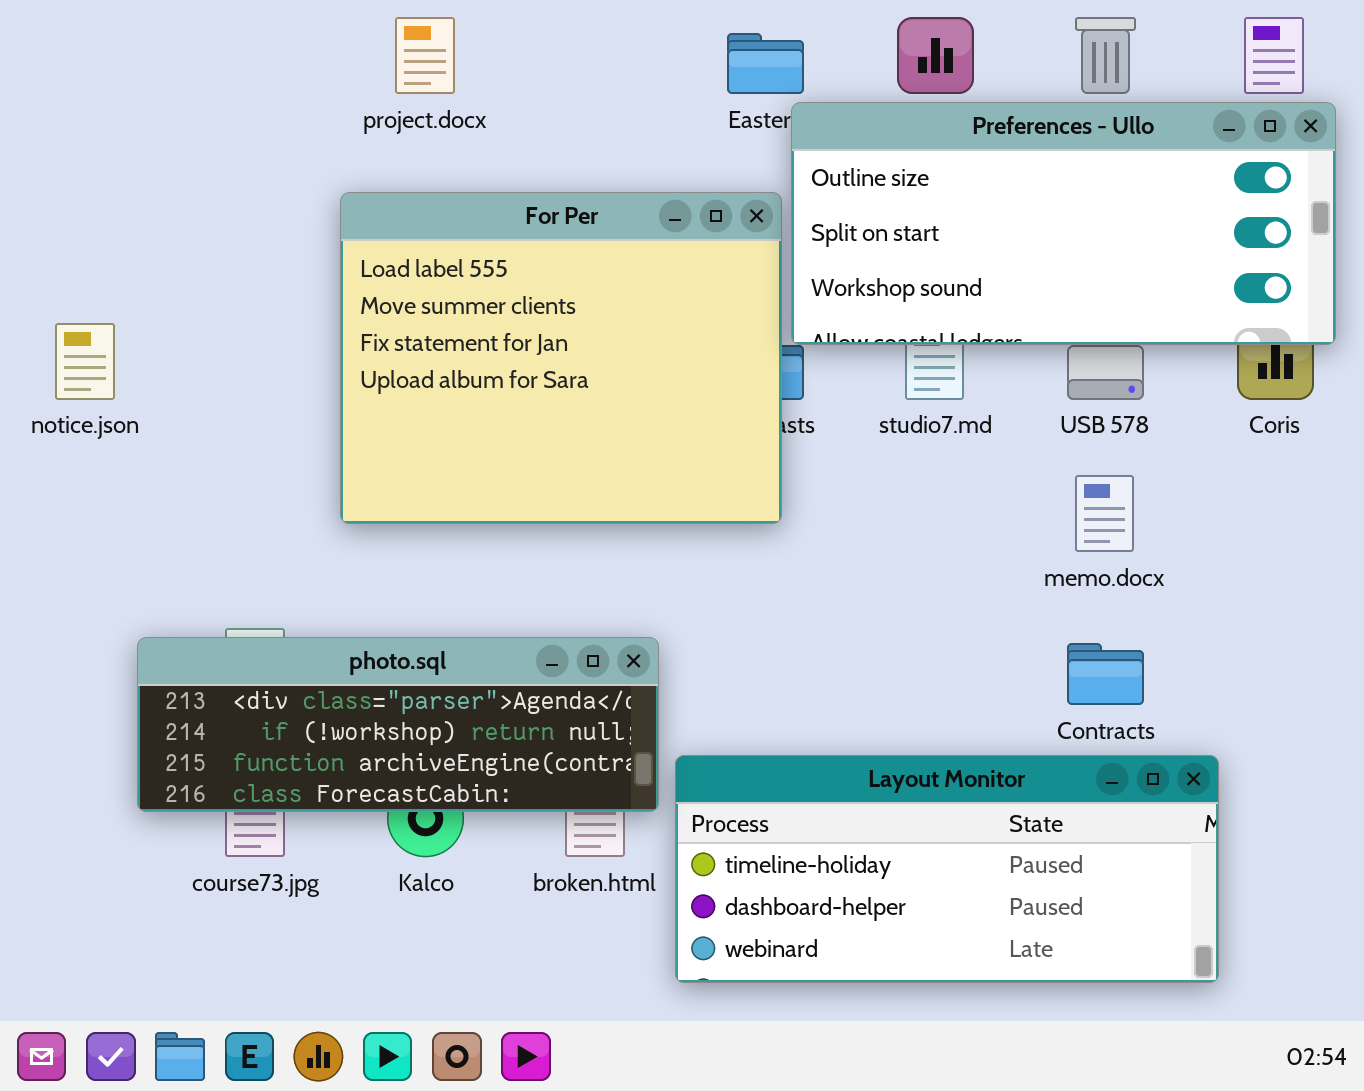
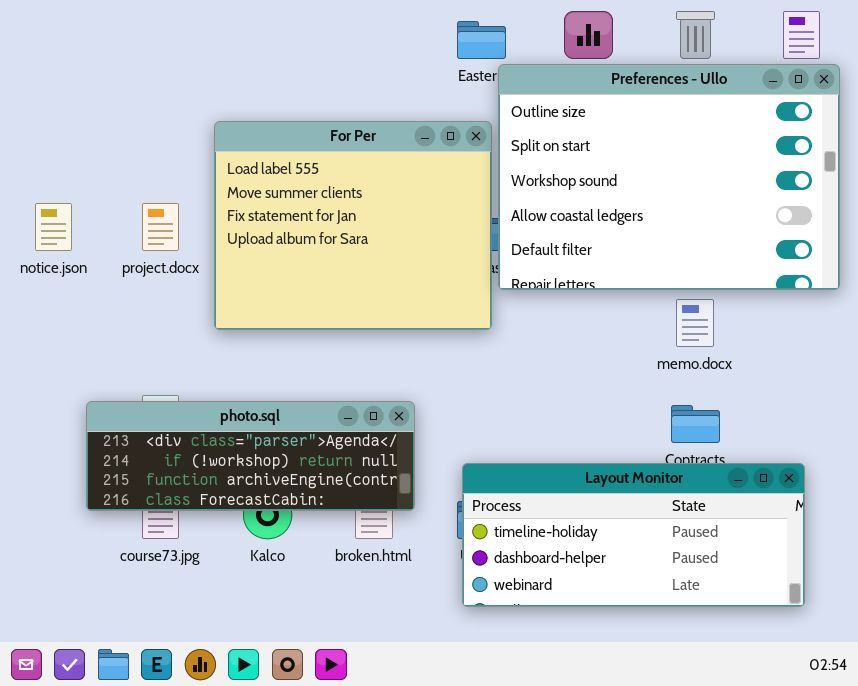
project.docx: [395,17,455,94] -> [142,203,179,251], moved
Preferences - Ullo: [791,102,1336,345] -> [498,64,840,290], resized
Layout Monitor: [675,755,1219,983] -> [462,463,805,607], moved

